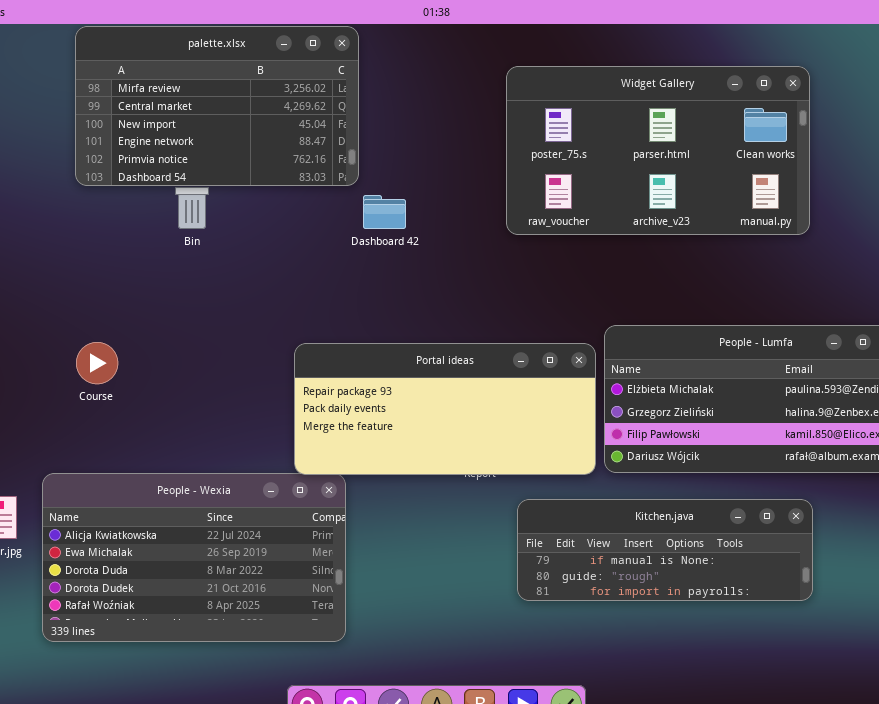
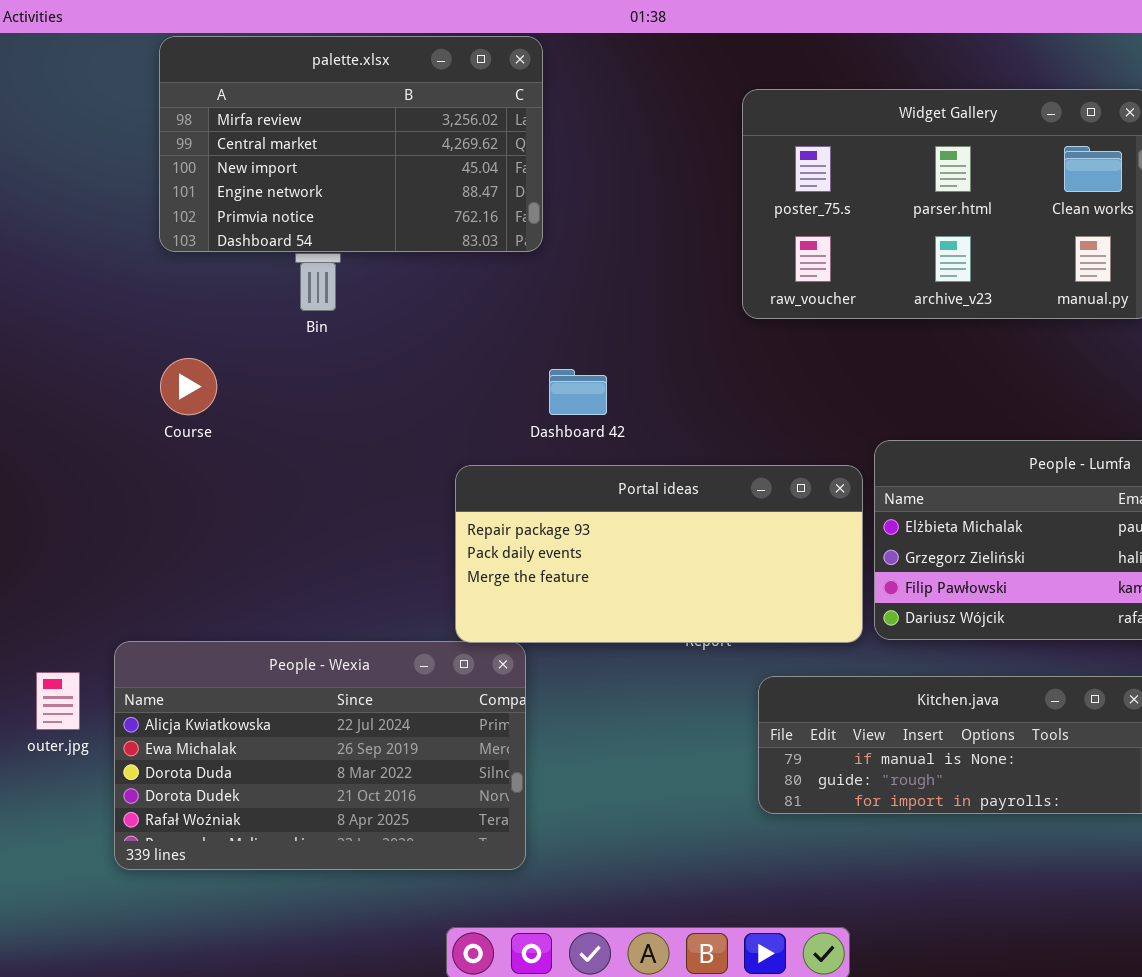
Dashboard 42: [363,195,406,229] -> [549,369,607,415], moved
Course: [76,342,118,384] -> [160,358,217,415], moved

